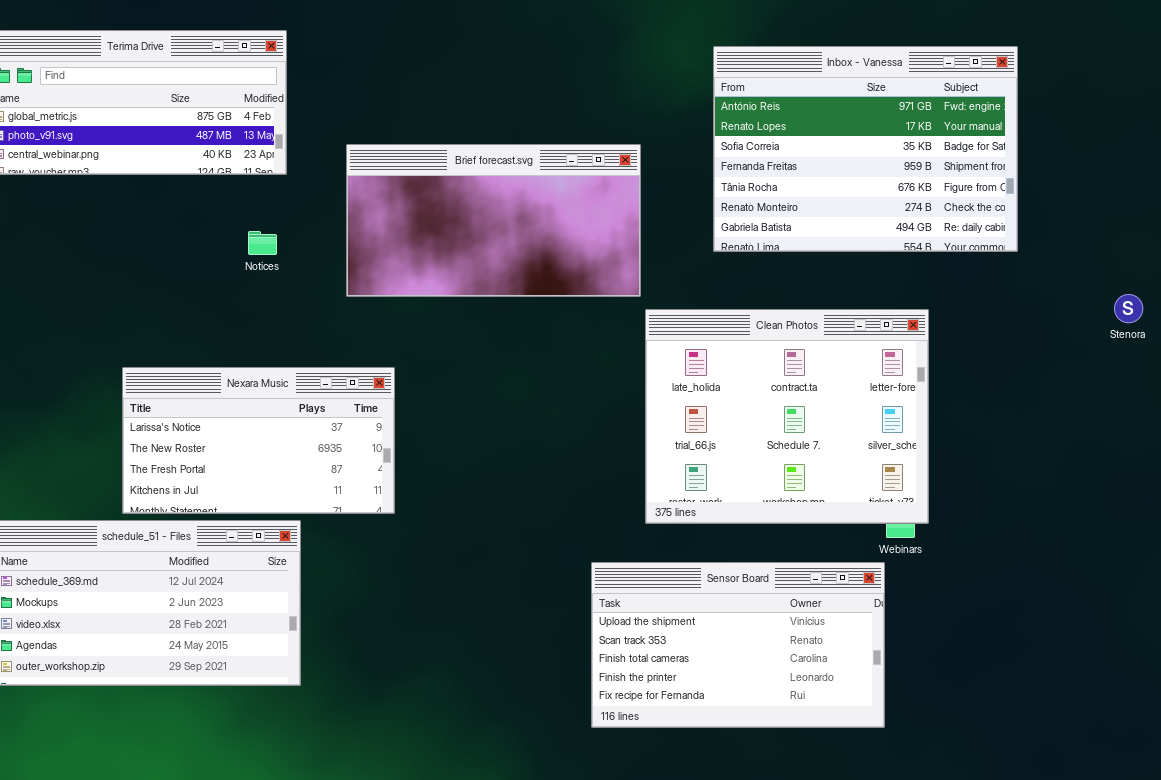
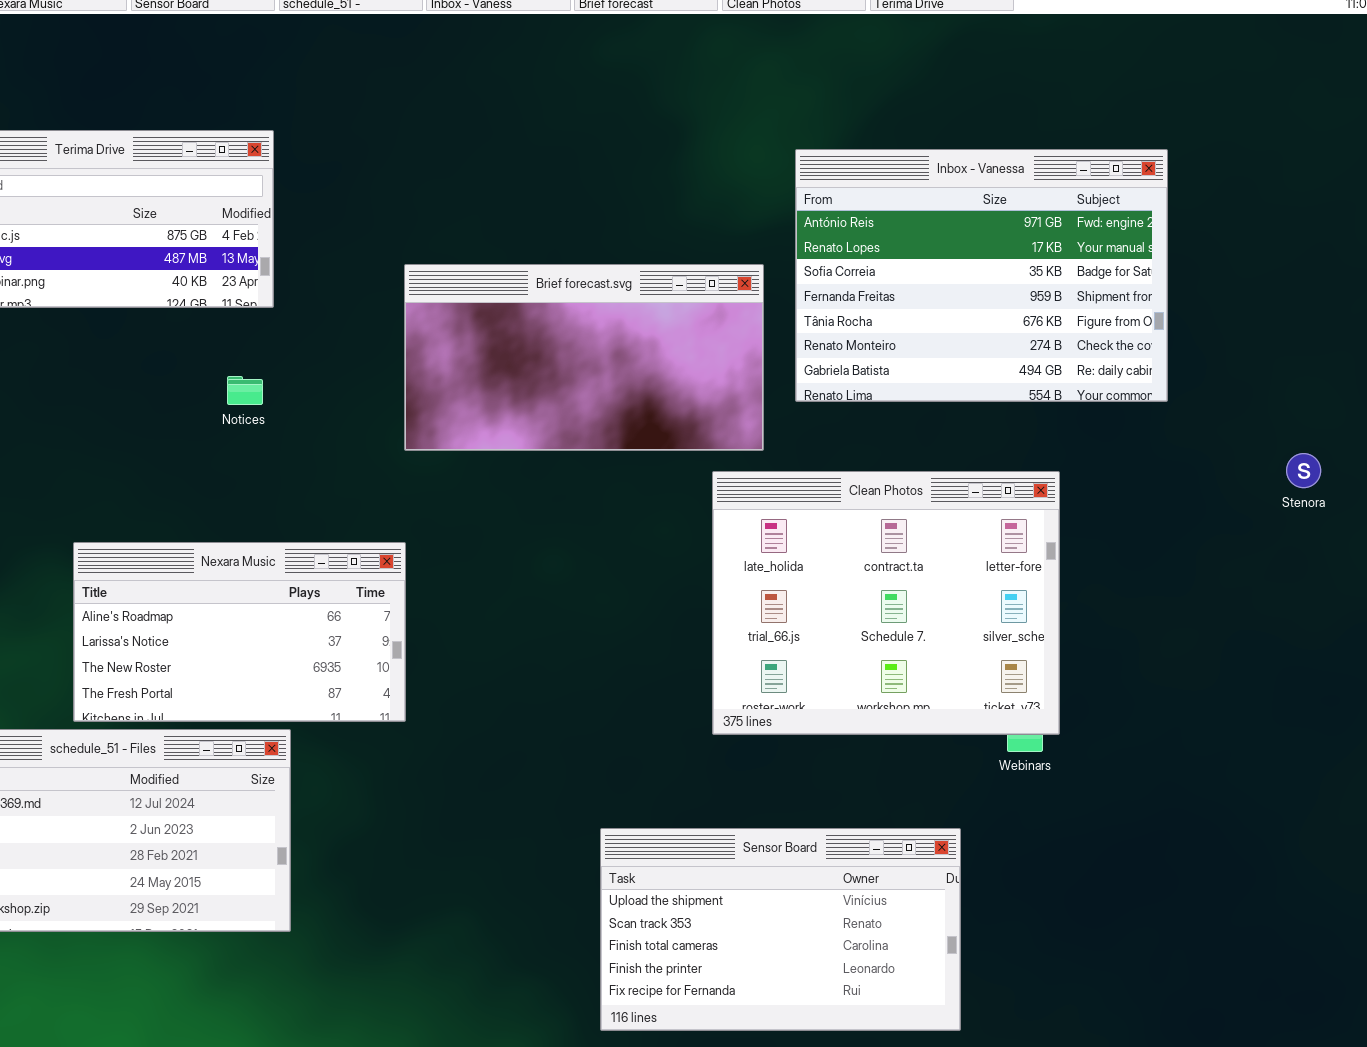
Brief forecast.svg: [346,144,641,297] -> [404,264,764,451], moved
Nexara Music: [122,367,395,514] -> [73,542,406,722], scrolled up 1 row
Sensor Board: [591,562,885,728] -> [600,828,961,1031], moved

